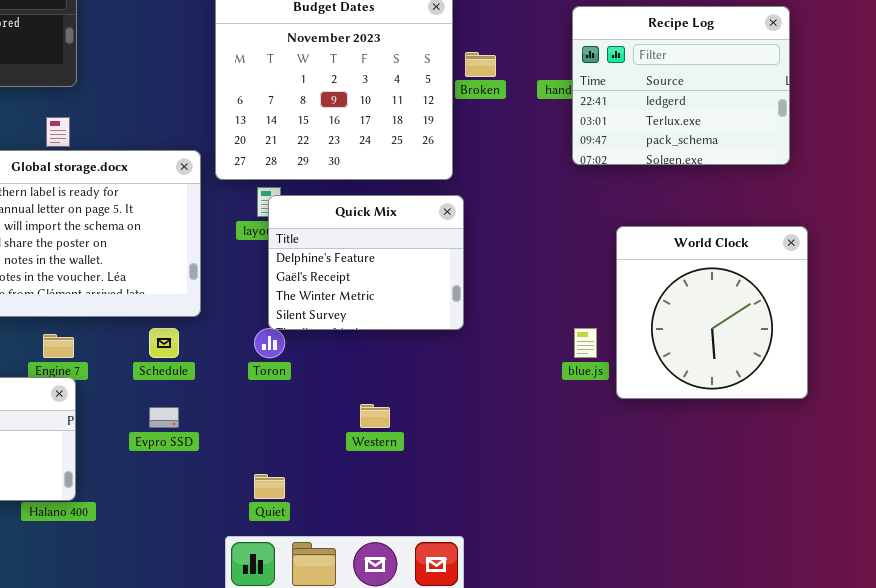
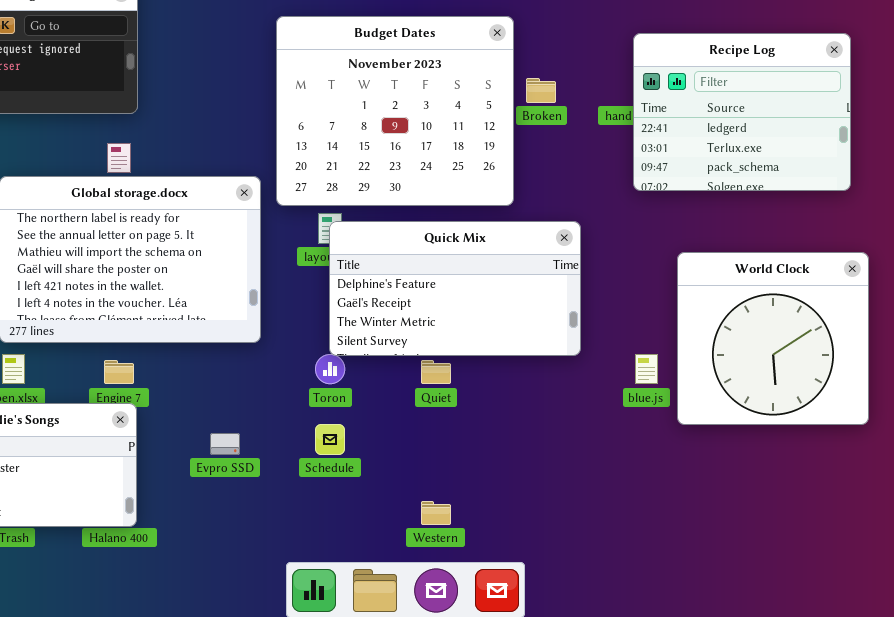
Quick Mix: [268,195,464,330] -> [329,221,581,356], resized
Schedule: [149,328,179,358] -> [315,424,345,455], moved
Western: [360,404,390,428] -> [421,501,451,525], moved
Quiet: [254,474,285,499] -> [421,360,451,384], moved

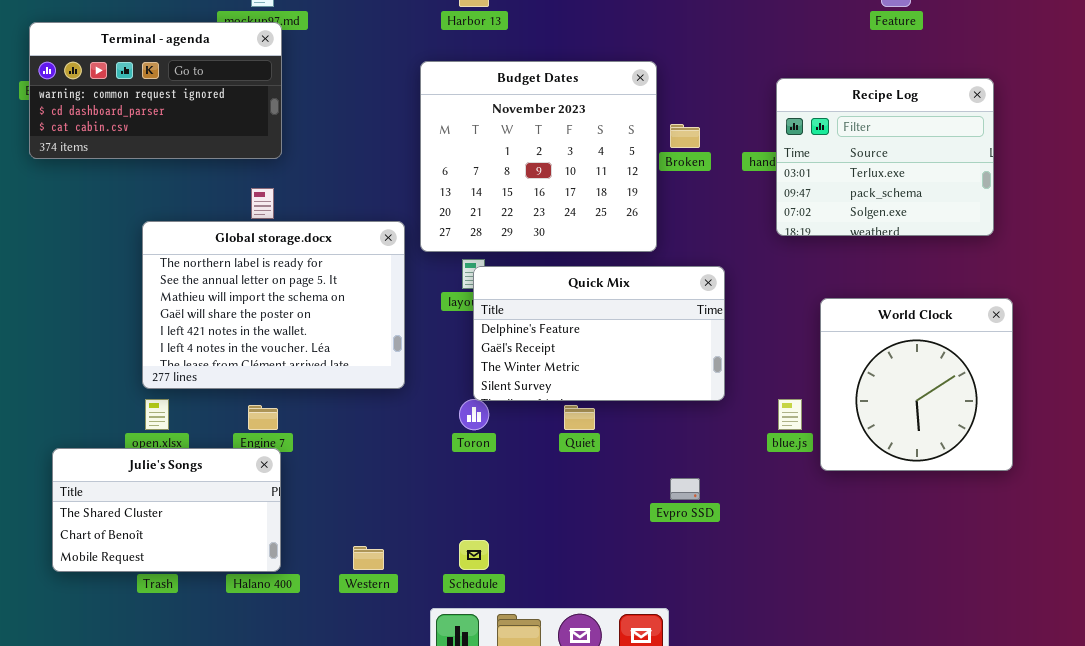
Recipe Log: [633,33,851,191] -> [776,78,994,236], scrolled down 1 row
Schedule: [315,424,345,455] -> [459,540,489,570], moved
Evpro SSD: [210,433,240,455] -> [670,478,700,500], moved
Western: [421,501,451,525] -> [353,546,384,570], moved

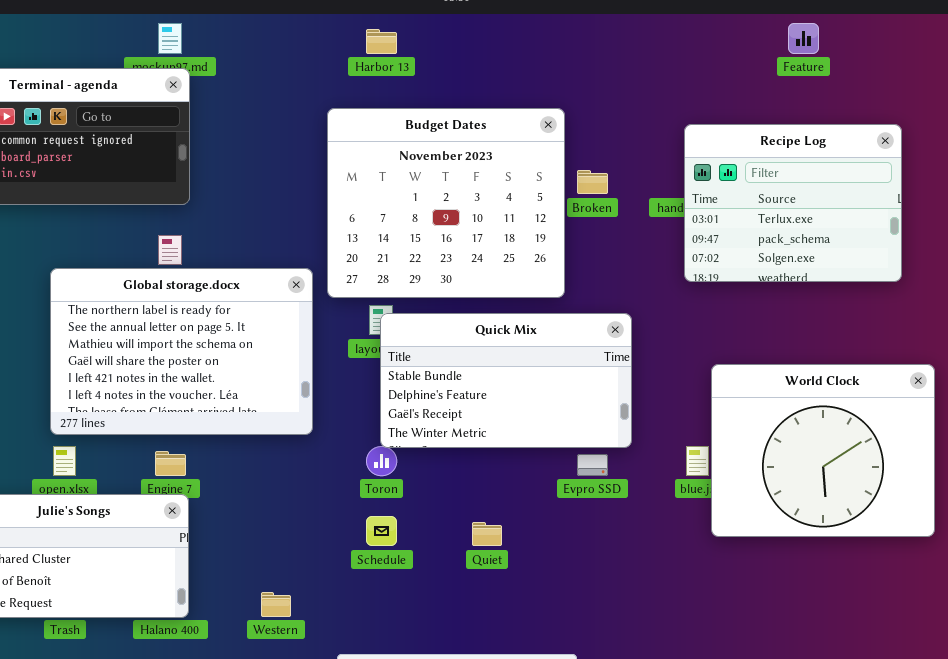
Quick Mix: [473,266,725,401] -> [380,313,632,448], scrolled up 1 row
World Clock: [820,298,1013,471] -> [711,364,935,537], moved, resized
Quiet: [564,405,595,430] -> [472,522,502,546], moved
Evpro SSD: [670,478,700,500] -> [577,454,608,476], moved
Schedule: [459,540,489,570] -> [366,516,397,546], moved

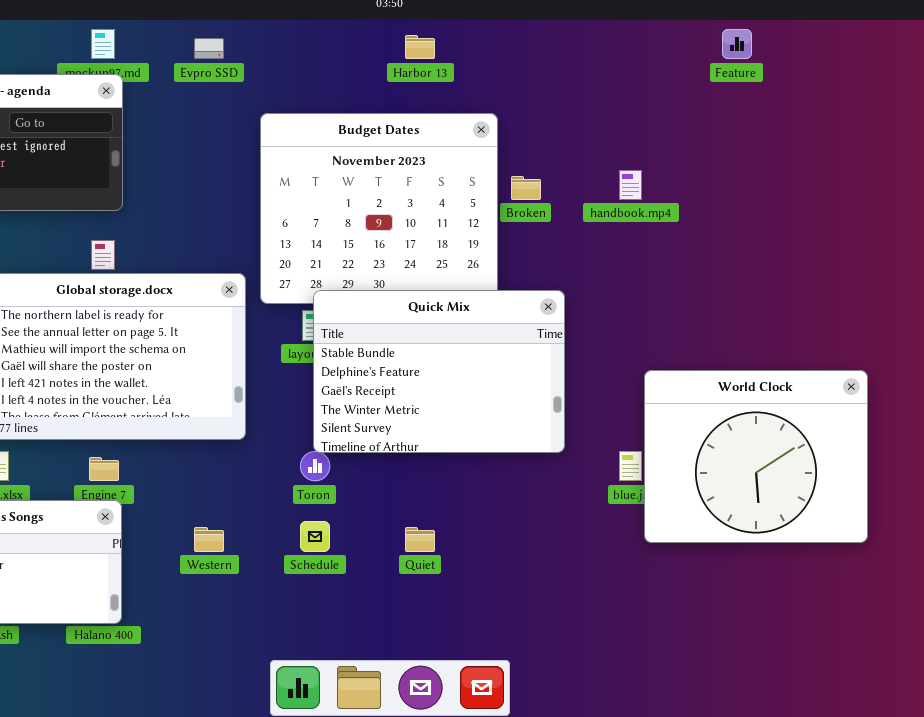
Harbor 13: [366,29,397,54] -> [405,35,435,59], moved
Recipe Log: [684,124,902,282] -> none, closed
Quick Mix: [380,313,632,448] -> [313,290,565,453], resized
Evpro SSD: [577,454,608,476] -> [194,38,224,59], moved
Western: [261,592,291,617] -> [194,527,224,552], moved

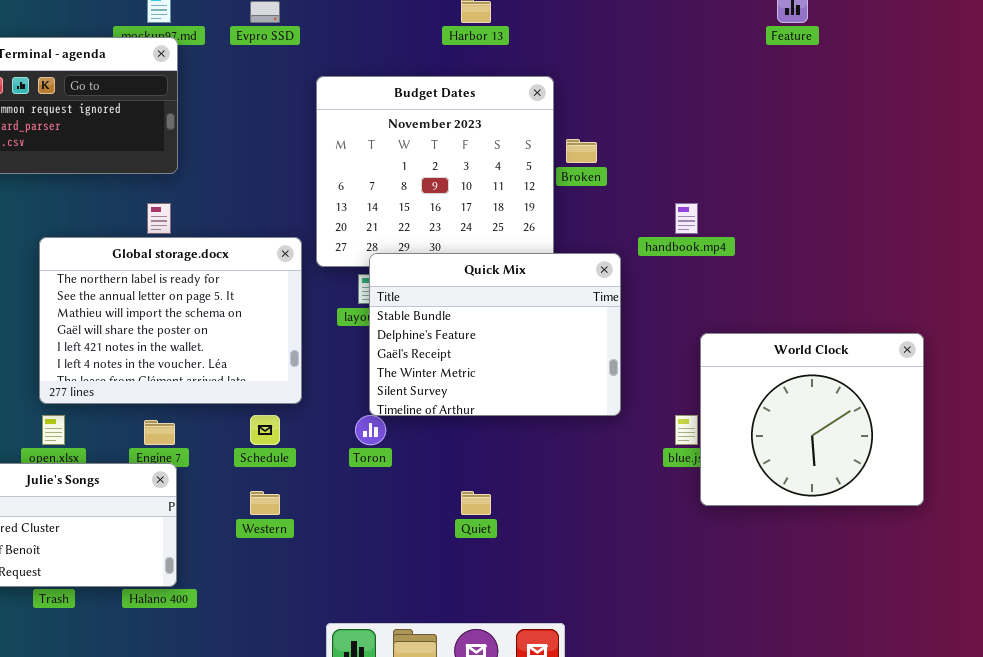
handbook.mp4: [619,170,642,200] -> [675,203,698,234], moved
Schedule: [300,521,330,552] -> [250,415,280,445], moved

